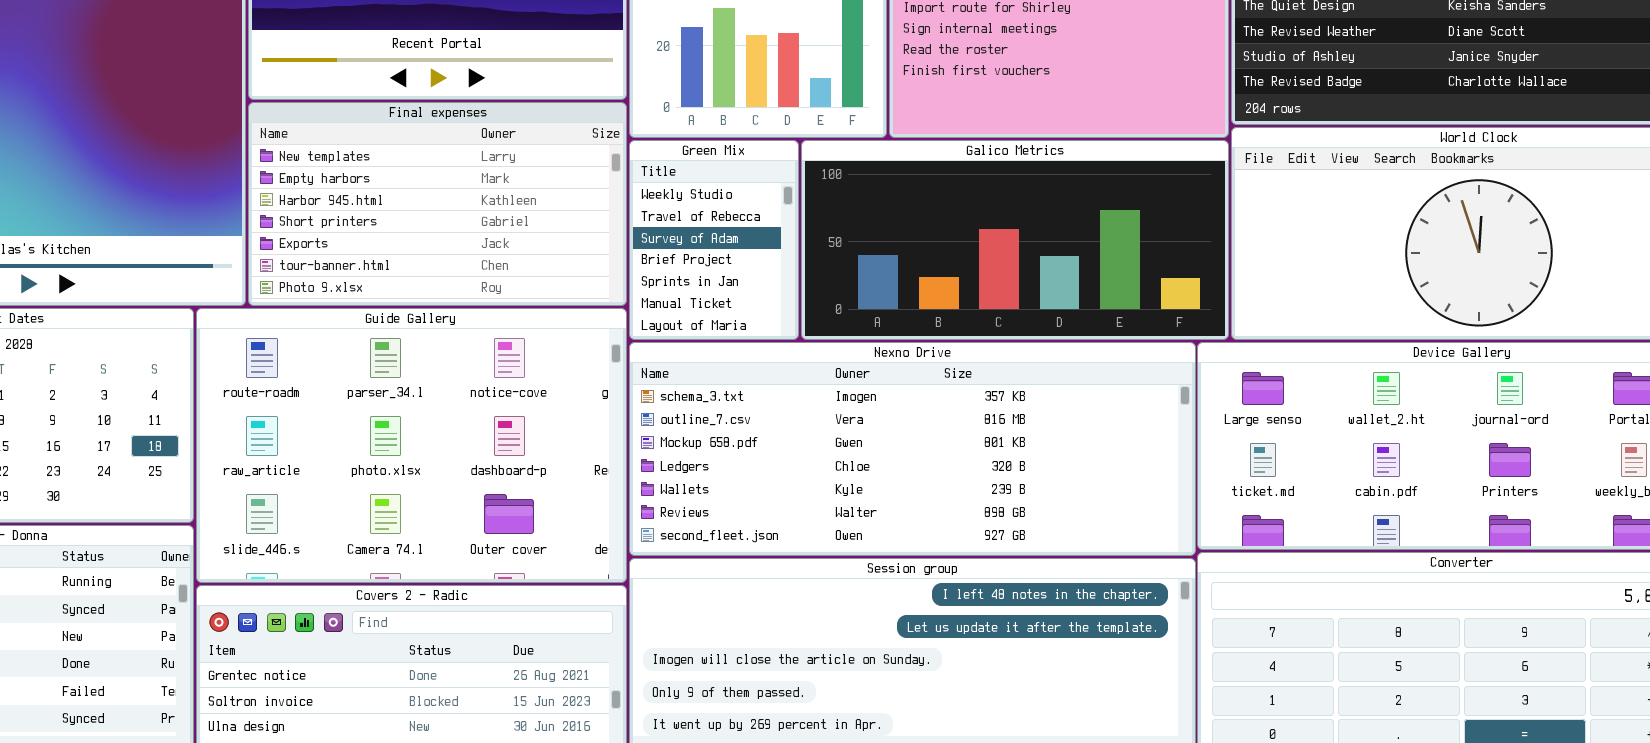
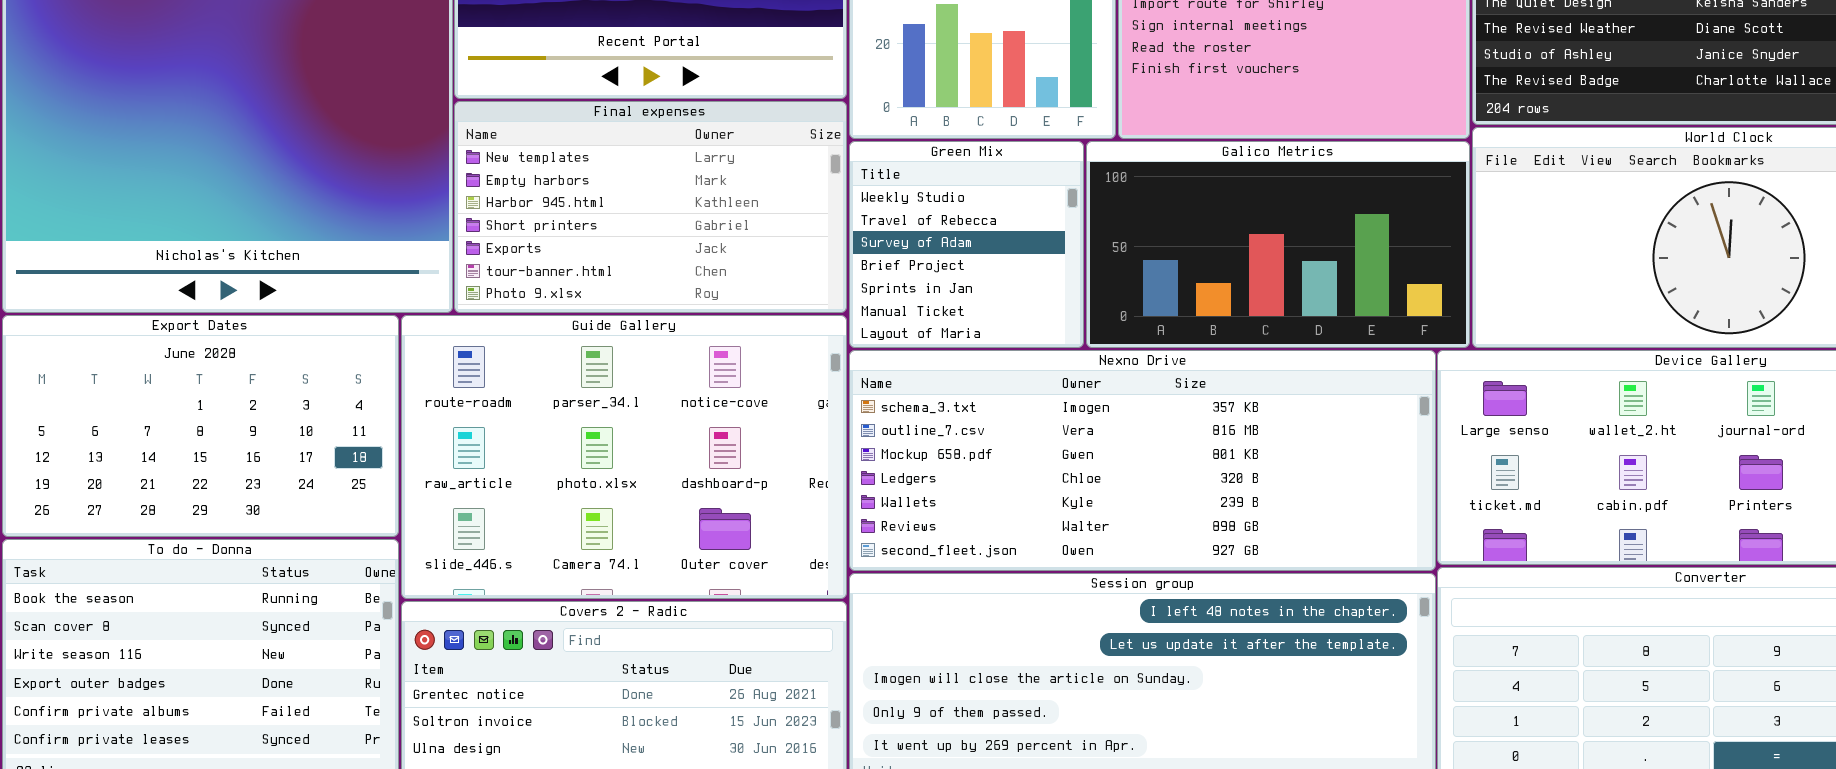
Green Mix: [629,140,799,340] -> [849,141,1084,348], resized
Galico Metrics: [801,140,1229,340] -> [1086,141,1470,348], resized

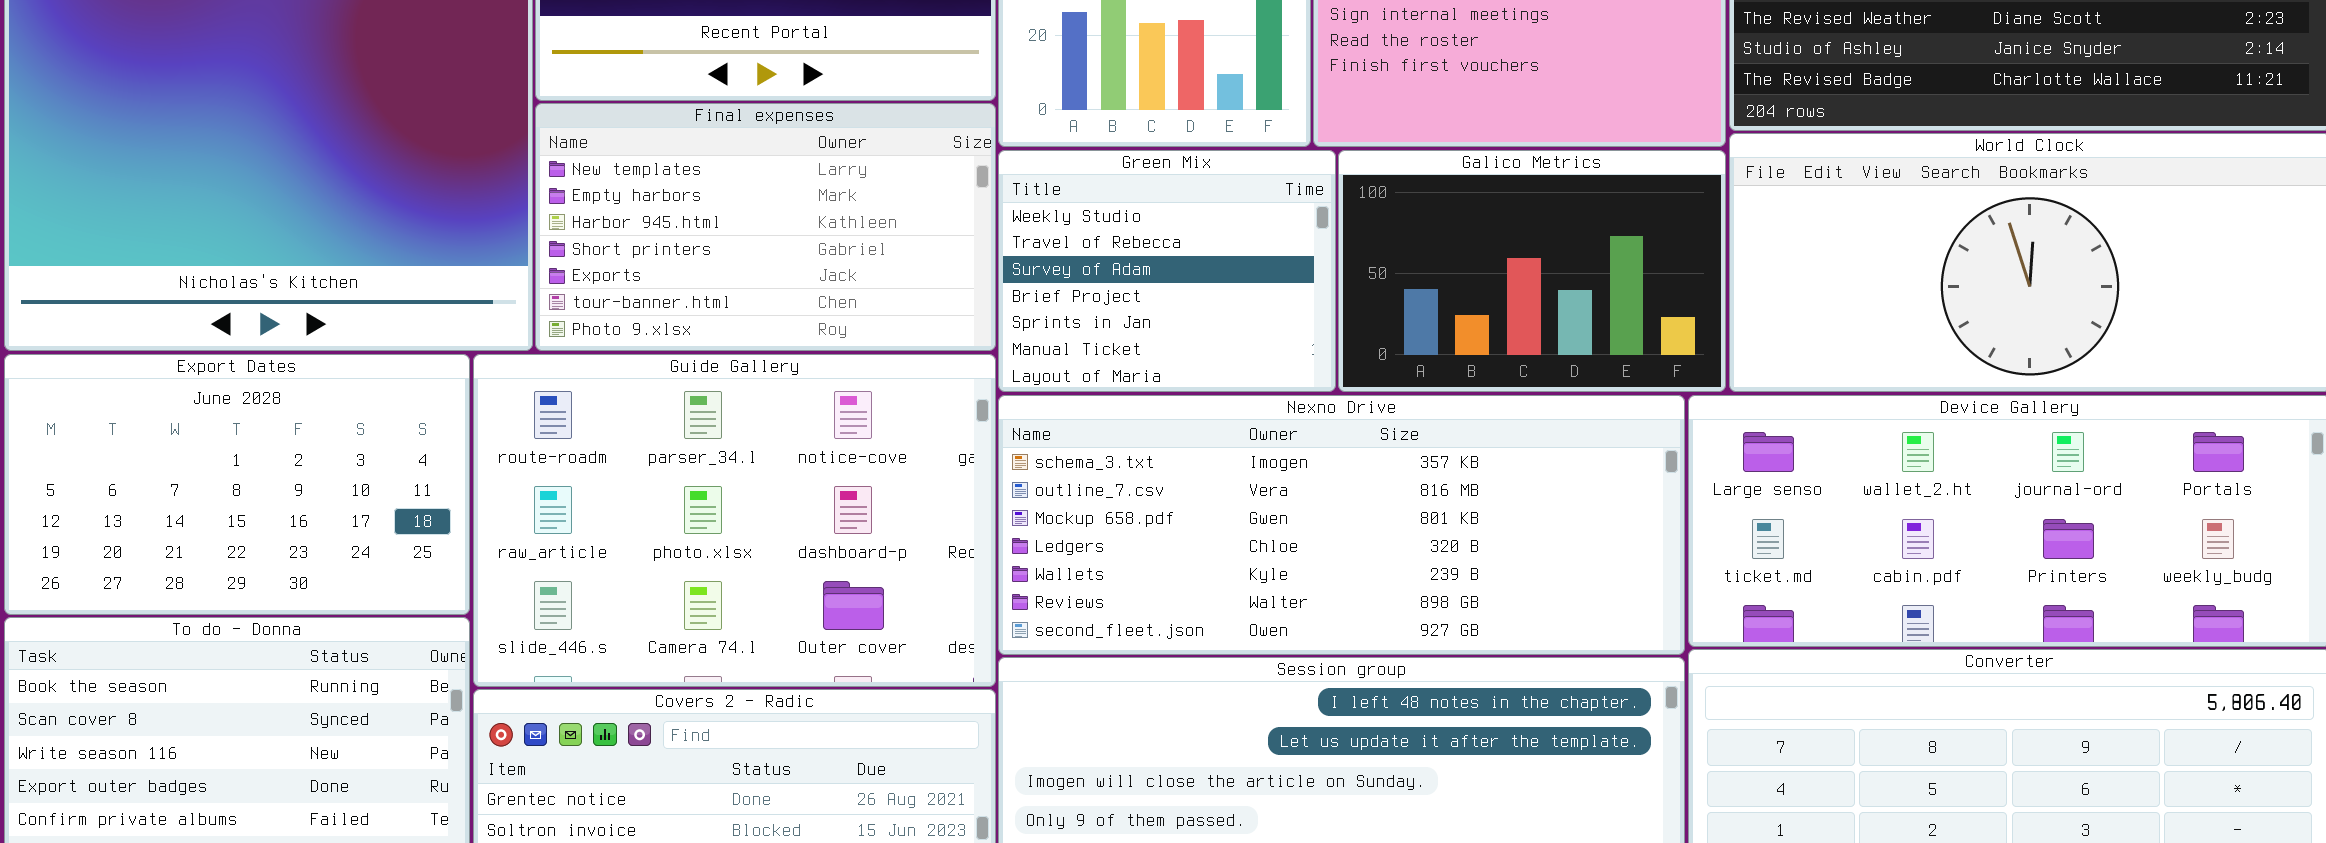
Green Mix: [849,141,1084,348] -> [998,150,1336,392], resized
Galico Metrics: [1086,141,1470,348] -> [1338,150,1726,392], resized

